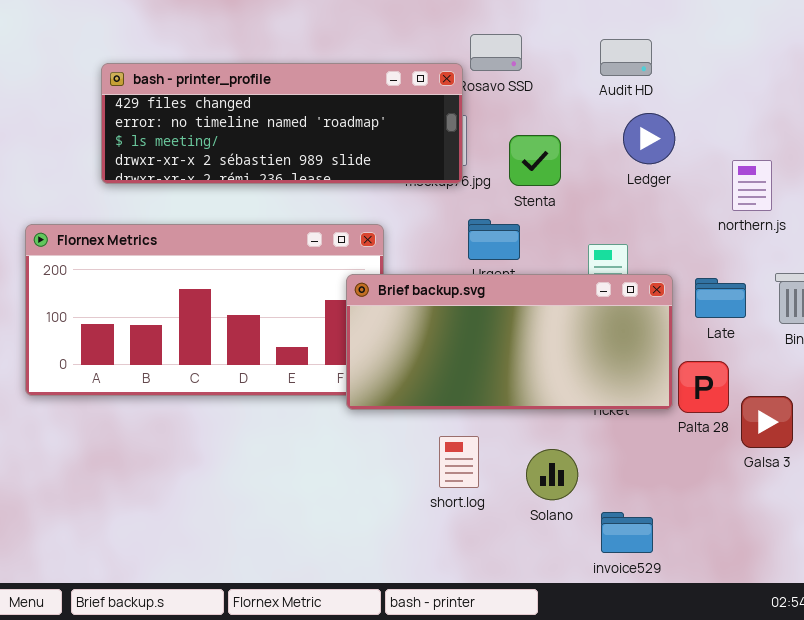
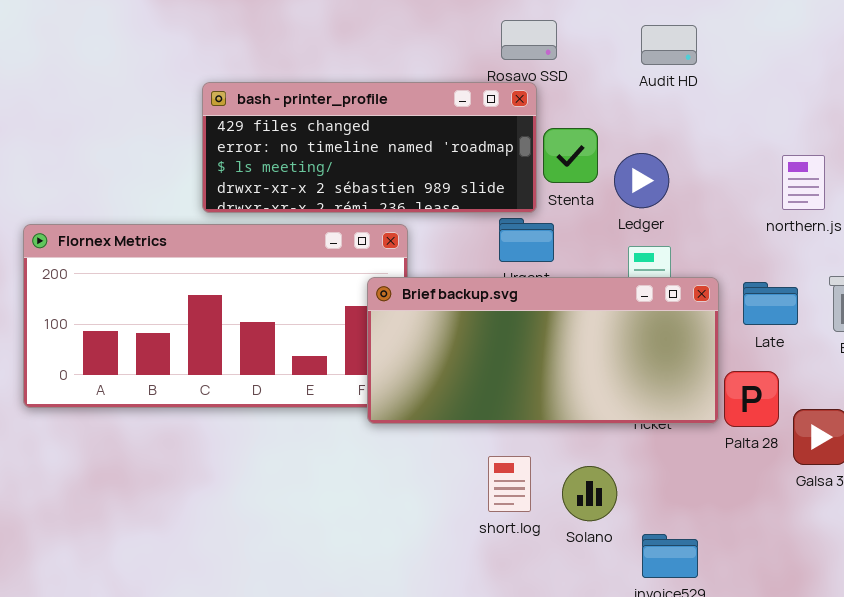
bash - printer_profile: [101,63,463,184] -> [202,82,537,213], moved, resized
Ledger: [623,113,675,164] -> [614,153,669,208], moved
short.log: [439,436,479,488] -> [488,456,531,512], moved

